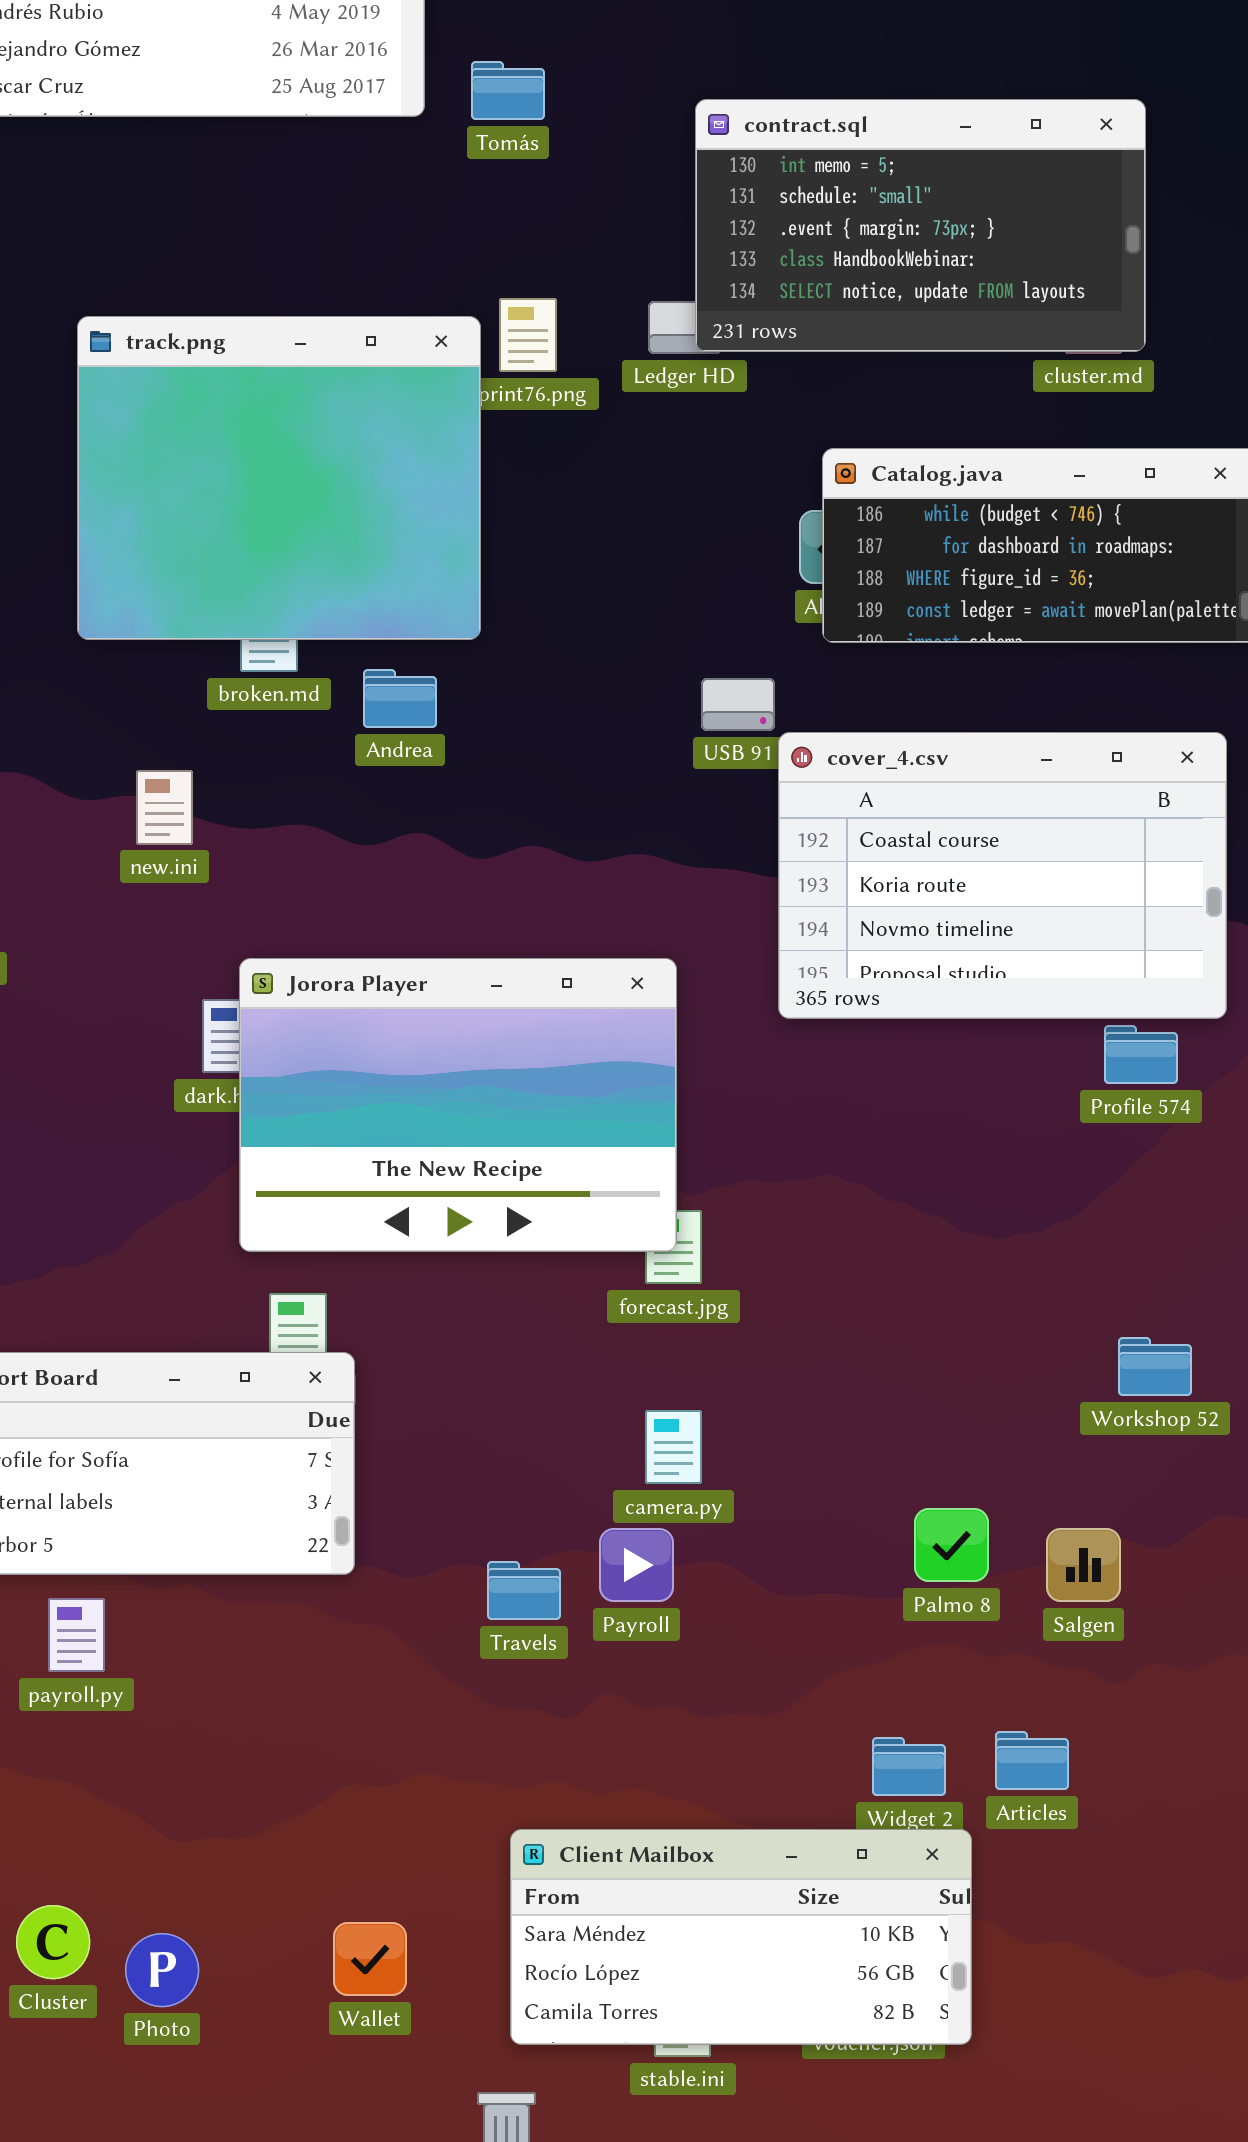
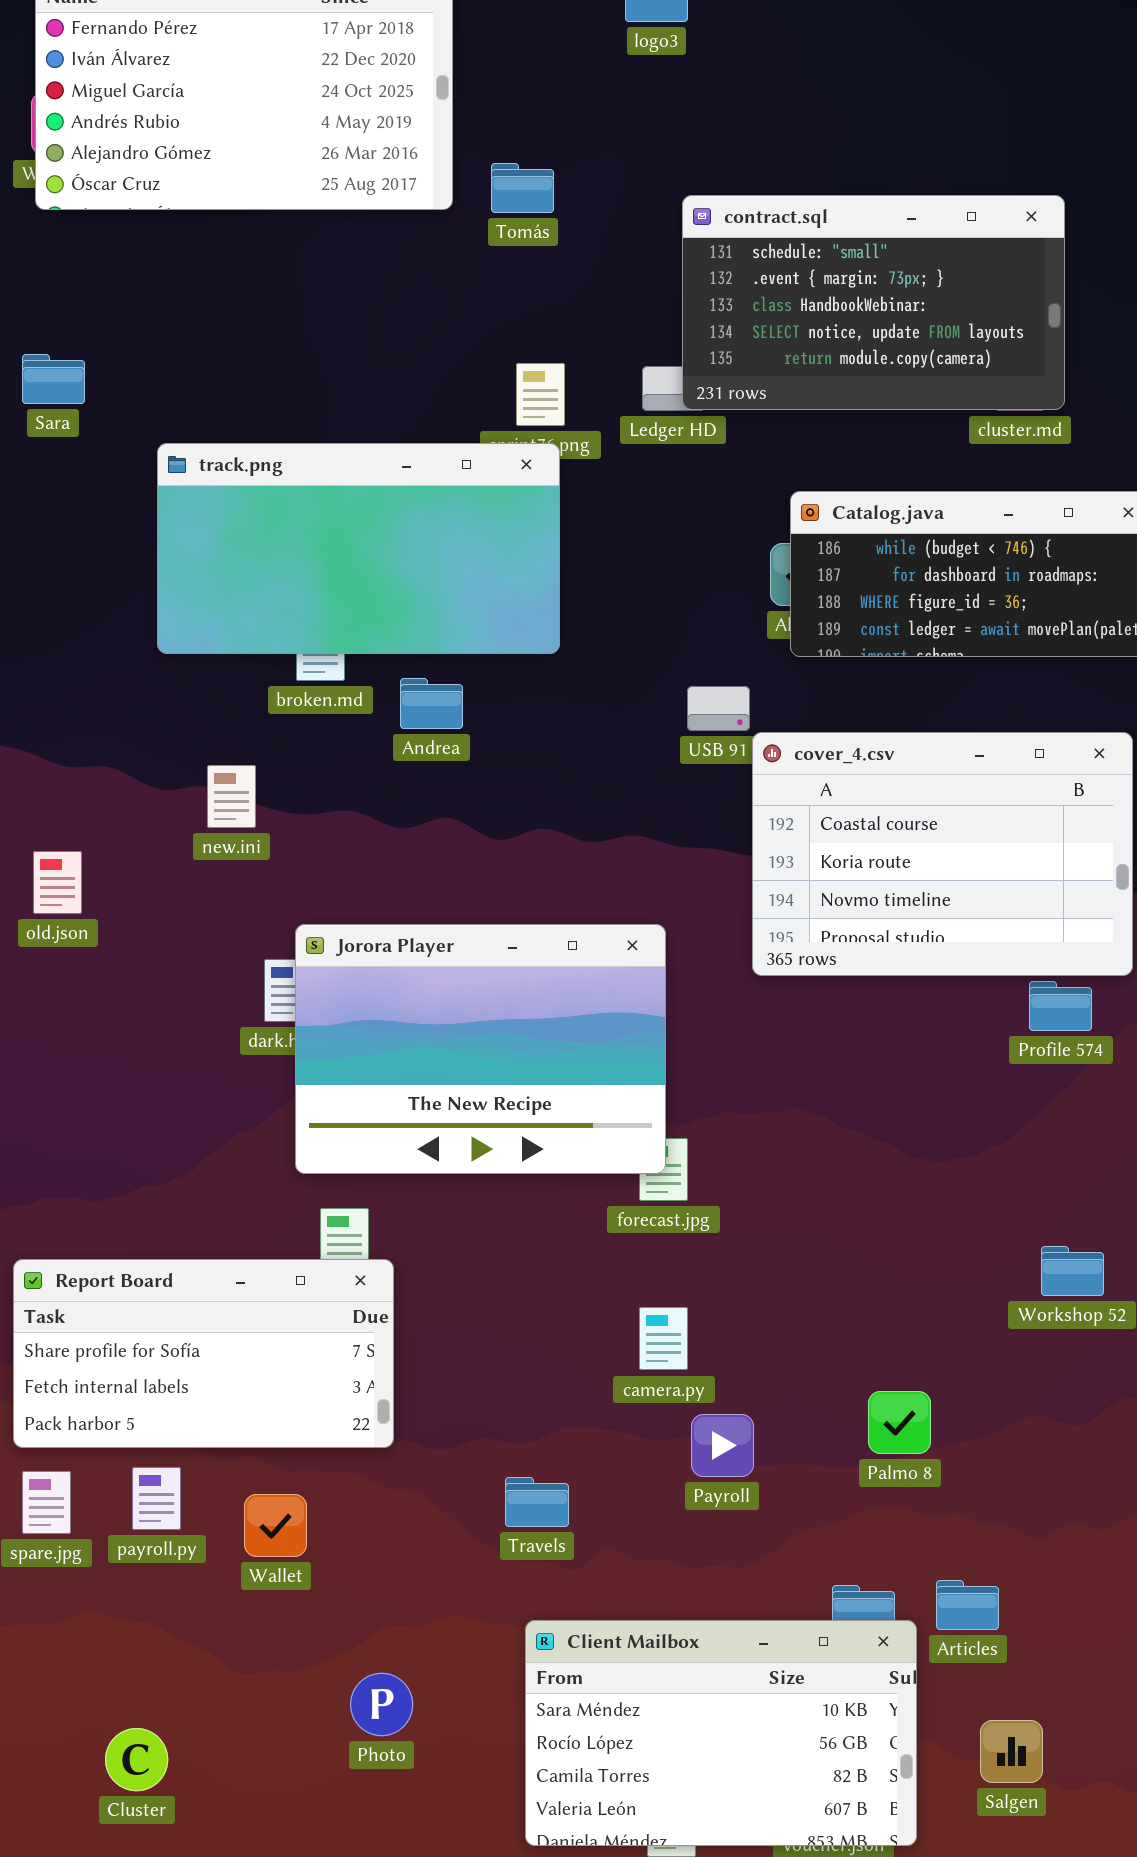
contract.sql: [695,99,1146,352] -> [682,195,1065,410], scrolled down 1 row
track.png: [77,316,481,640] -> [157,443,560,654], resized
Payroll: [599,1528,674,1602] -> [691,1414,754,1477], moved
Salgen: [1046,1528,1121,1602] -> [980,1720,1043,1783], moved
Travels: [487,1561,561,1620] -> [505,1477,569,1527], moved
Client Mailbox: [510,1829,972,2045] -> [525,1620,917,1846], resized
Wallet: [333,1922,407,1996] -> [244,1494,307,1557], moved
Photo: [125,1933,199,2007] -> [350,1673,413,1736], moved

